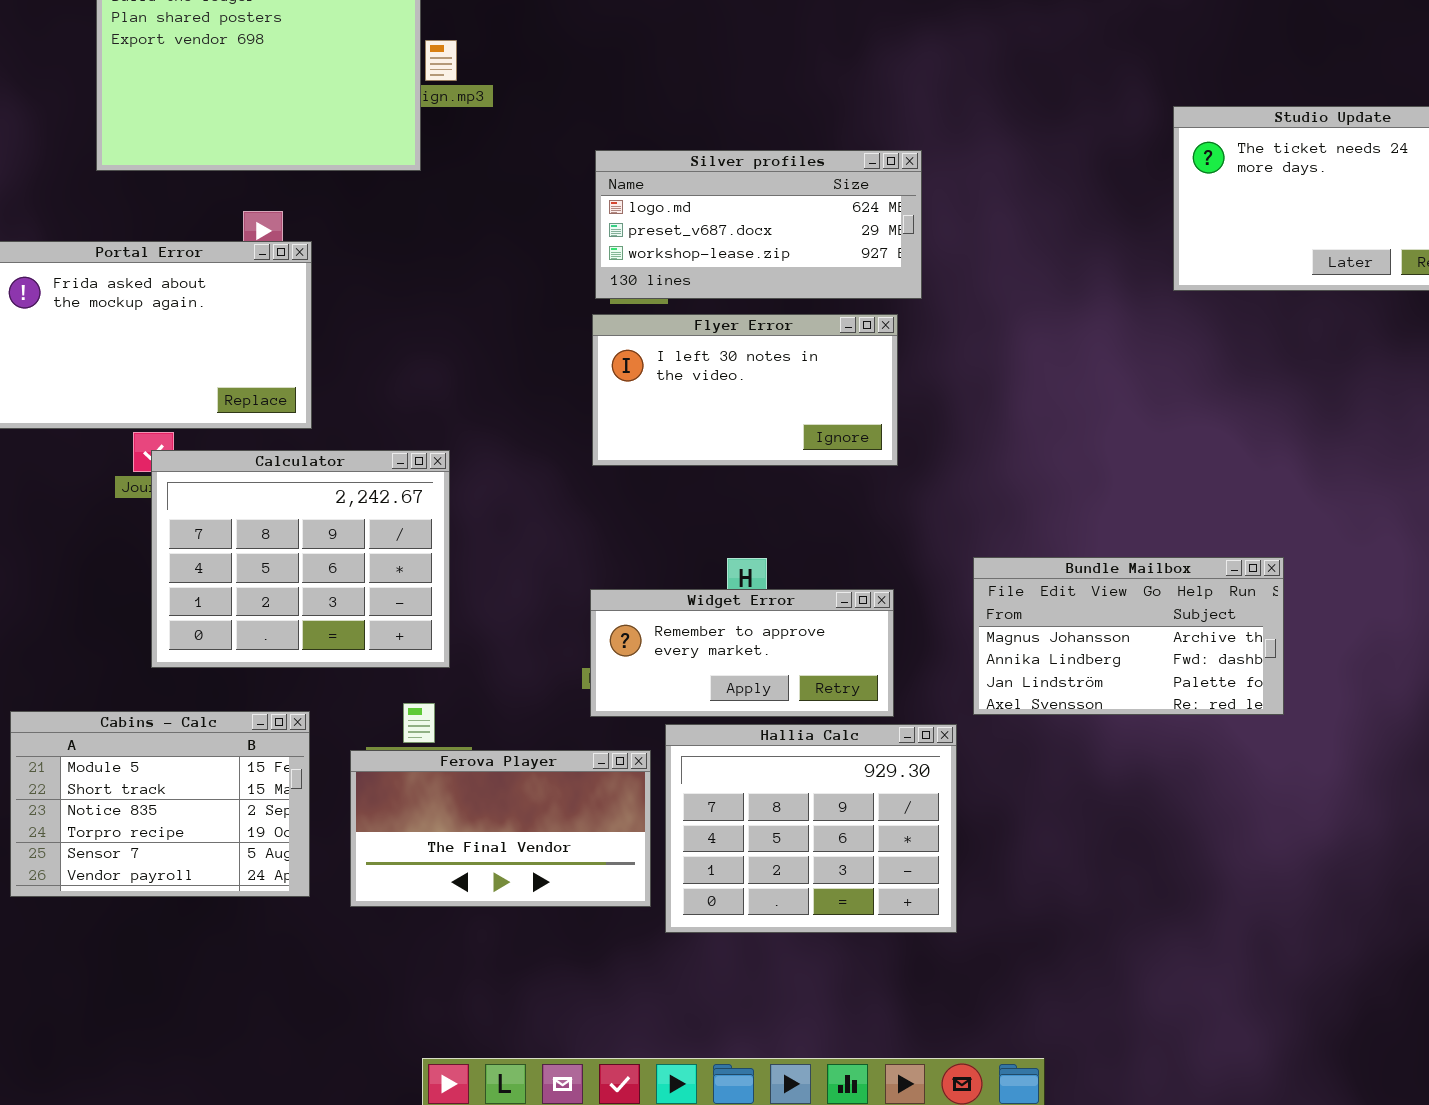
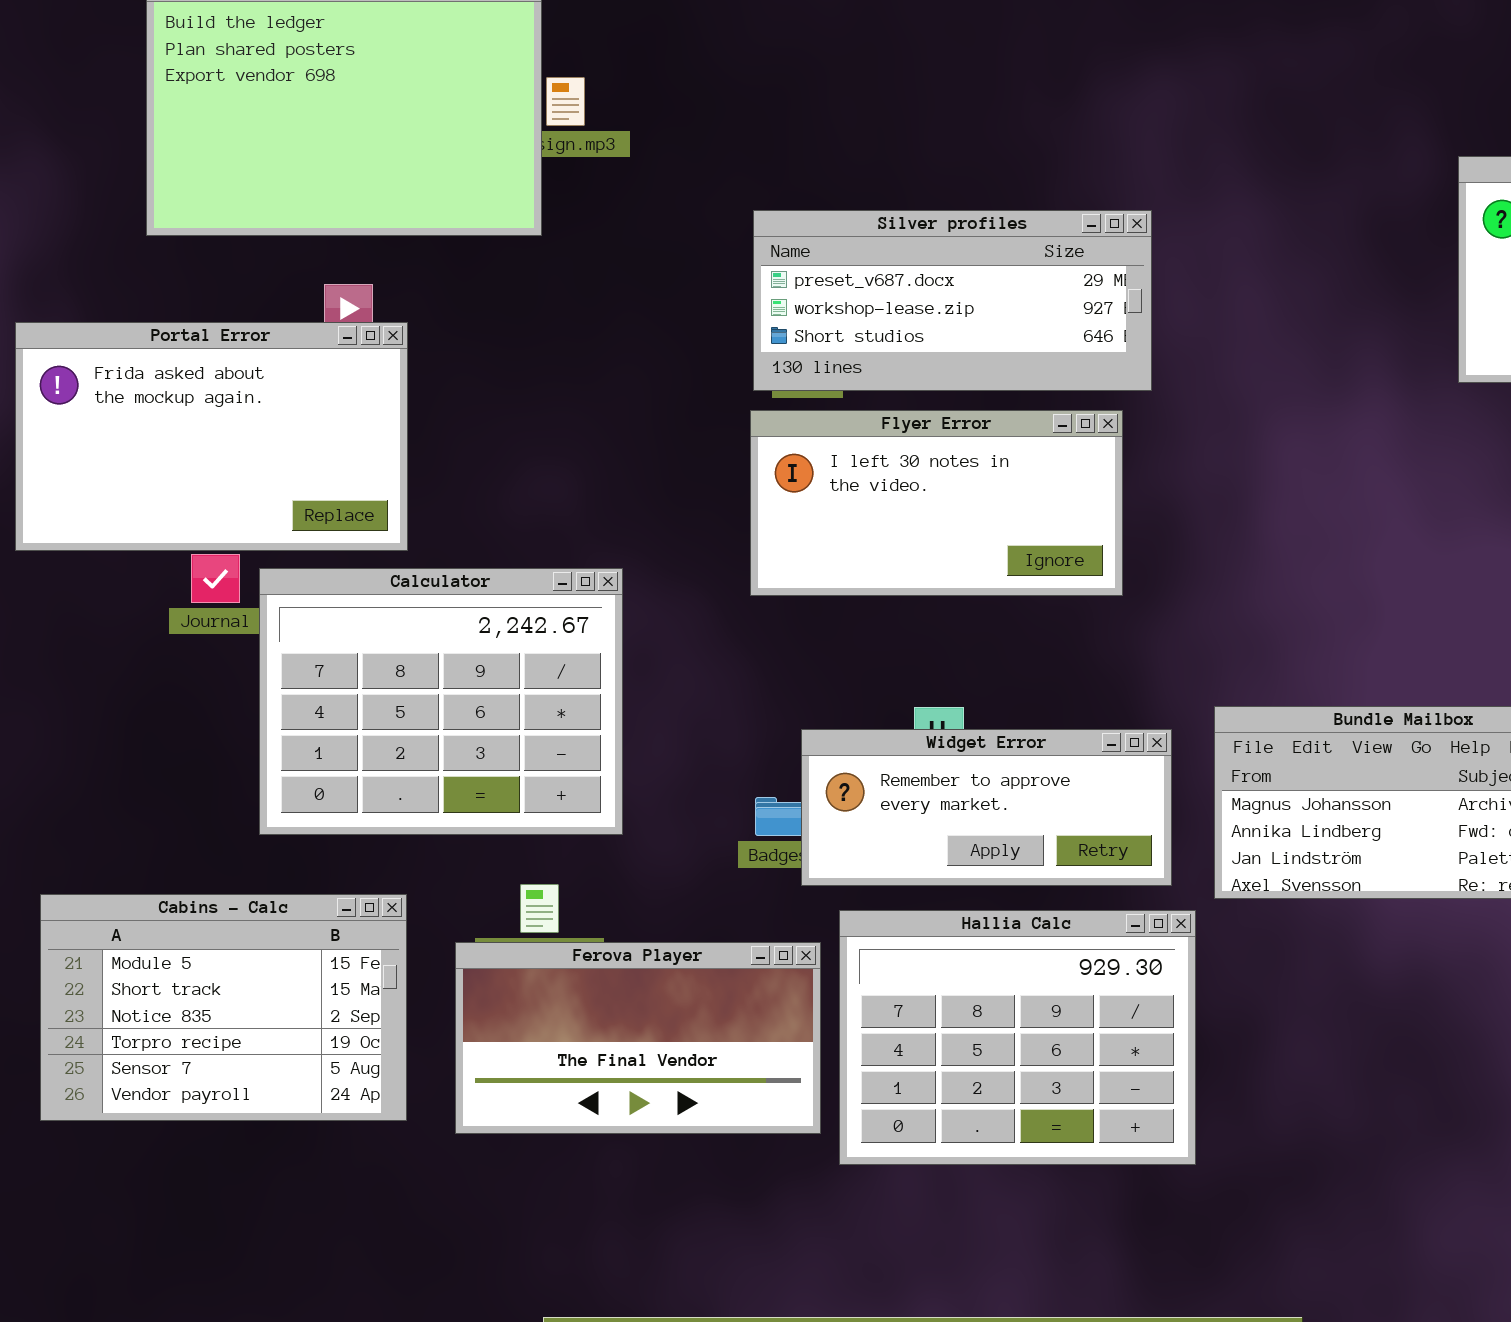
Silver profiles: [595,150,922,299] -> [753,210,1152,391], scrolled down 1 row
Calculator: [151,450,450,668] -> [259,568,623,835], moved
Widget Error: [590,589,894,717] -> [801,729,1172,886], moved

